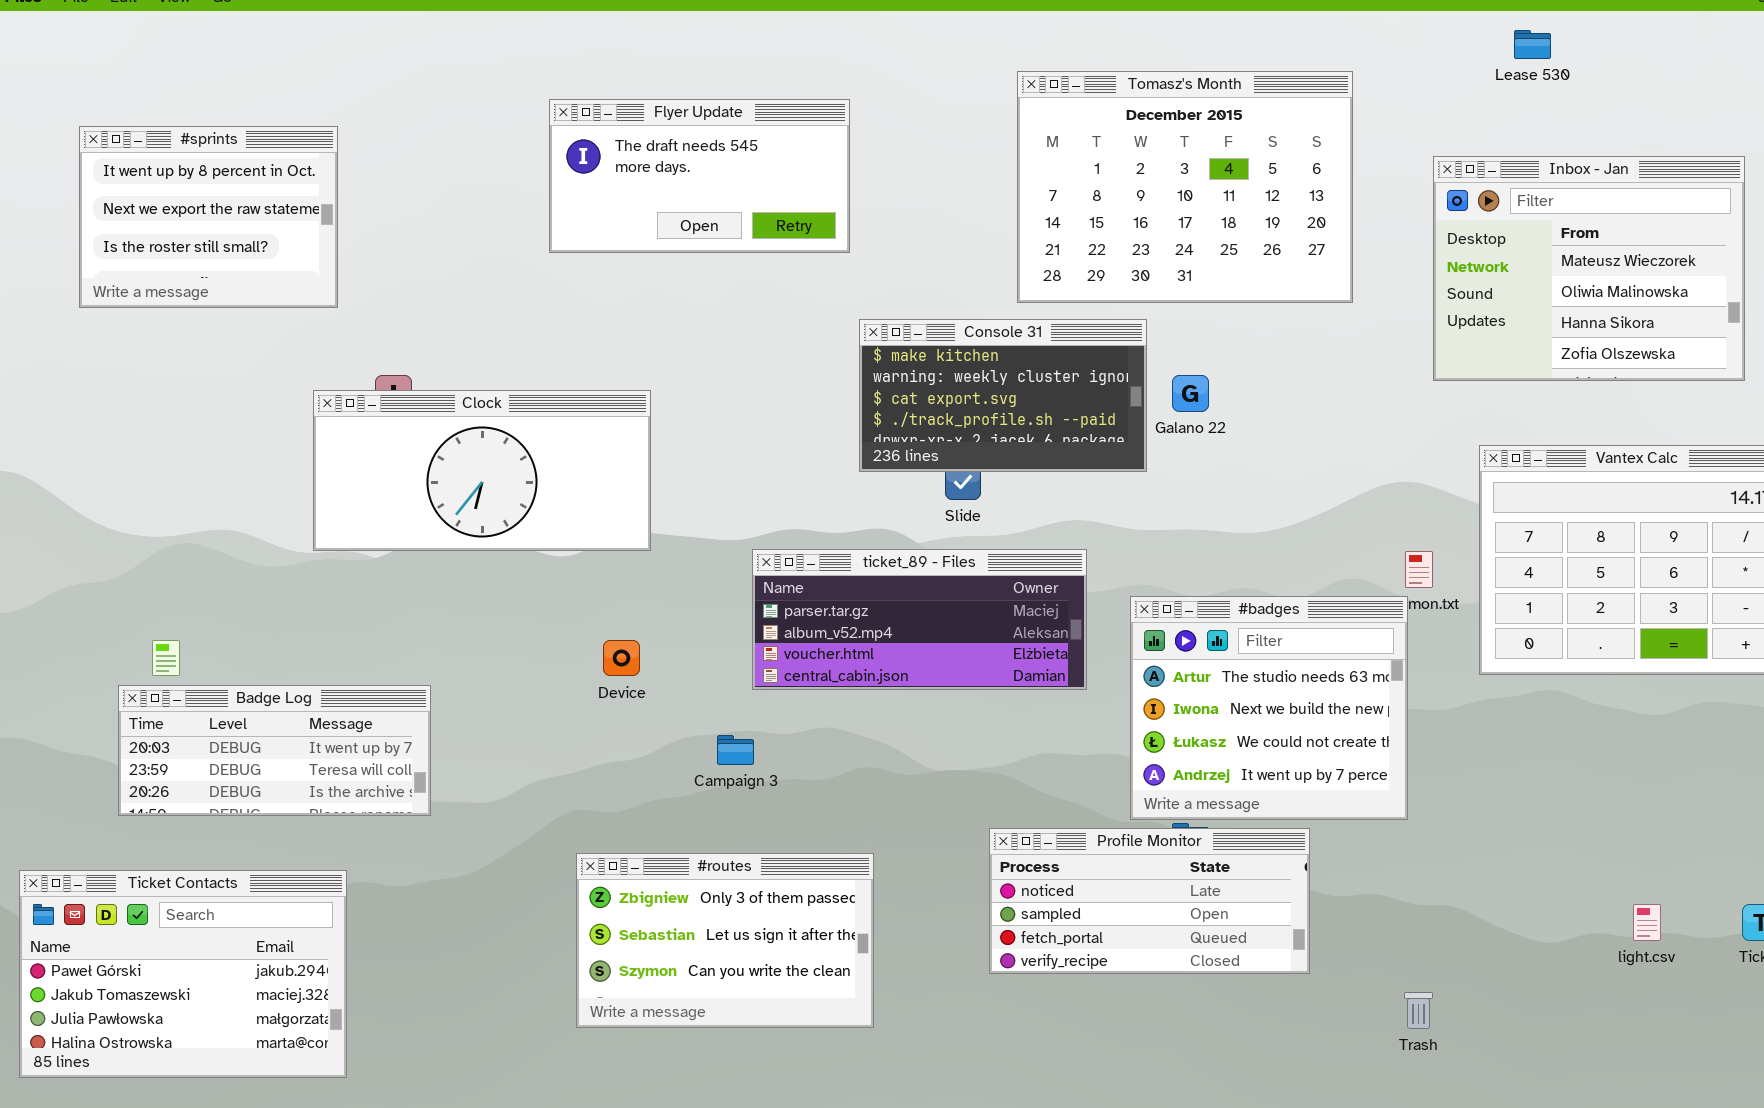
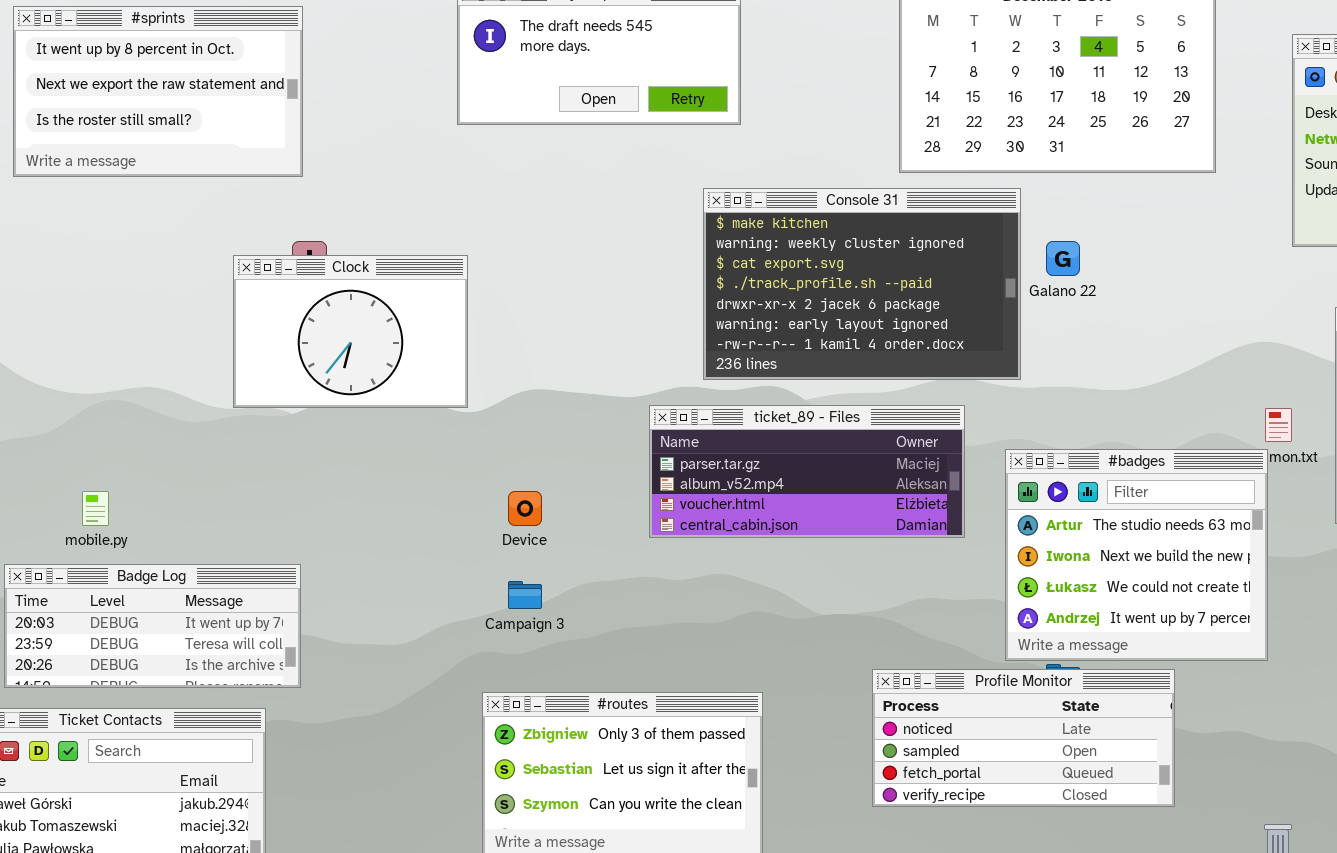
#sprints: [79,126,338,308] -> [13,6,303,177], resized
Console 31: [859,319,1147,472] -> [703,188,1021,380], resized
Clock: [313,390,651,551] -> [233,255,468,408], resized
Badge Log: [118,685,431,816] -> [4,564,301,688], moved
Campaign 3: [717,735,754,765] -> [508,581,542,609], moved

